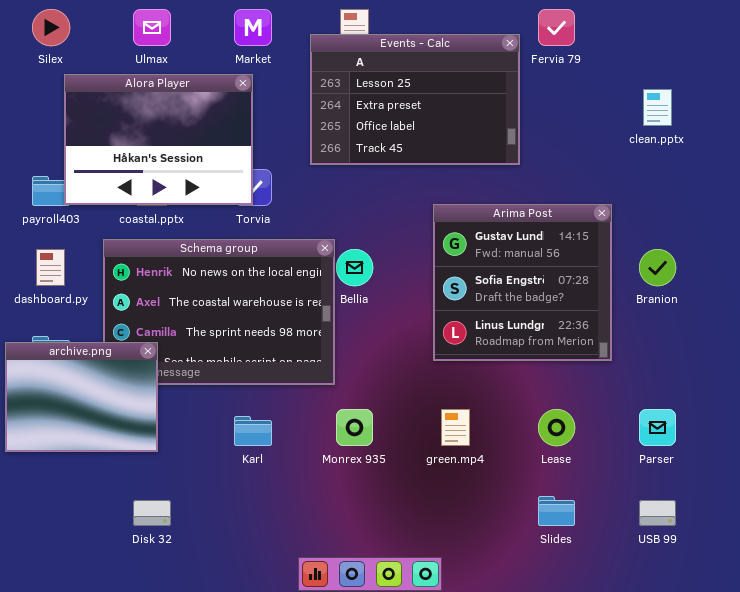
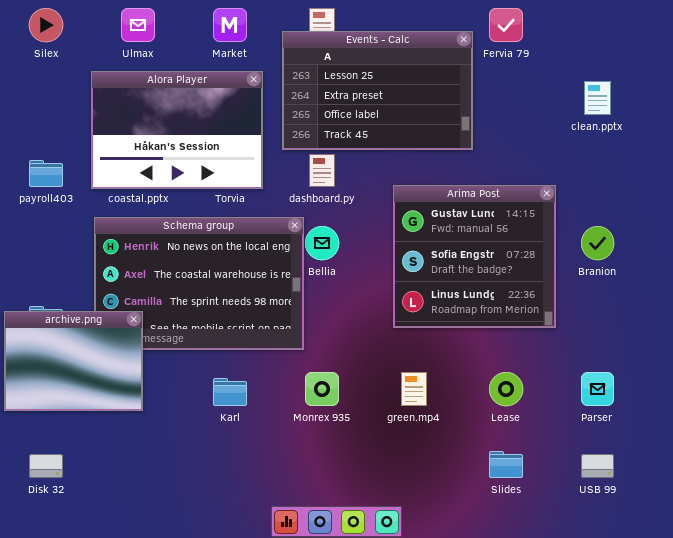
Alora Player: [64,74,253,205] -> [91,71,263,189], moved
dashboard.py: [36,249,65,286] -> [309,154,335,187], moved
Disk 32: [133,500,171,526] -> [29,454,63,478], moved

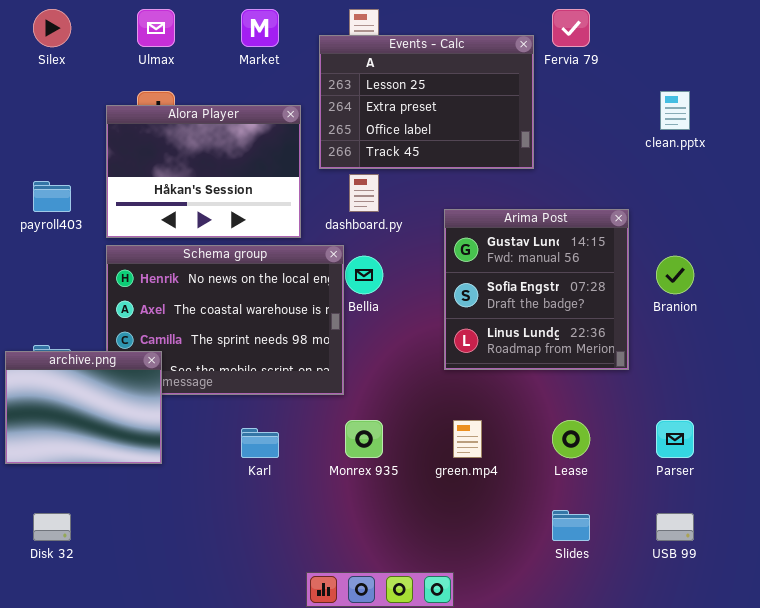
Alora Player: [91,71,263,189] -> [106,105,301,238], moved

